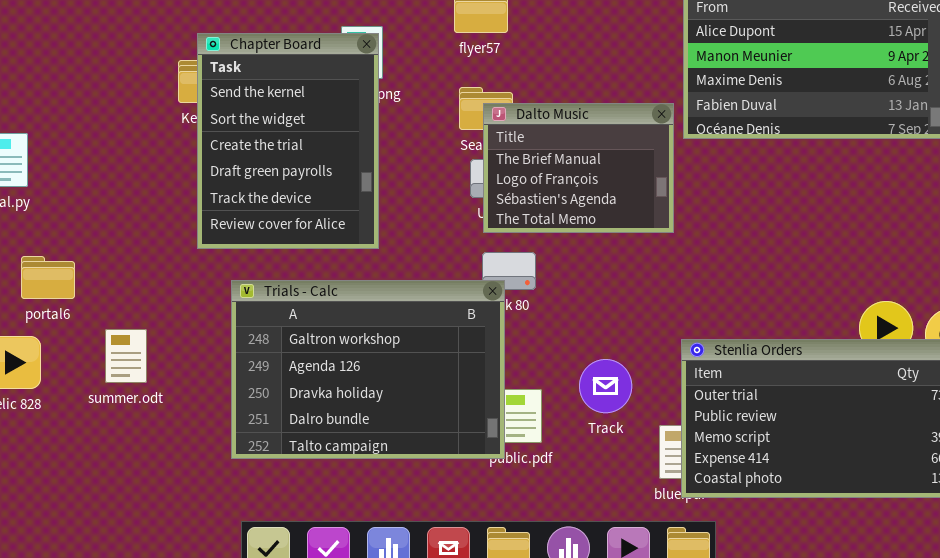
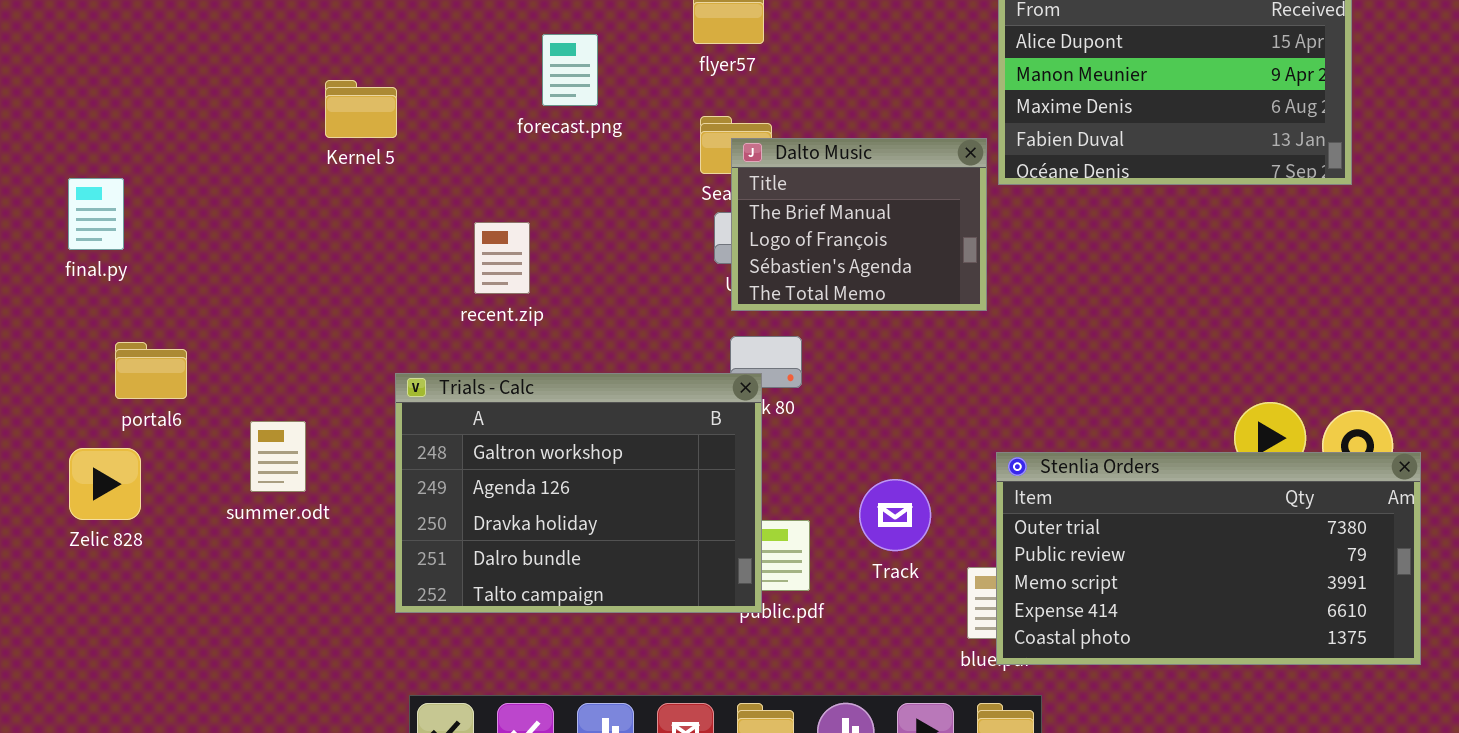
Chapter Board: [197,33,379,249] -> none, closed
summer.odt: [105,329,147,383] -> [250,421,306,492], moved

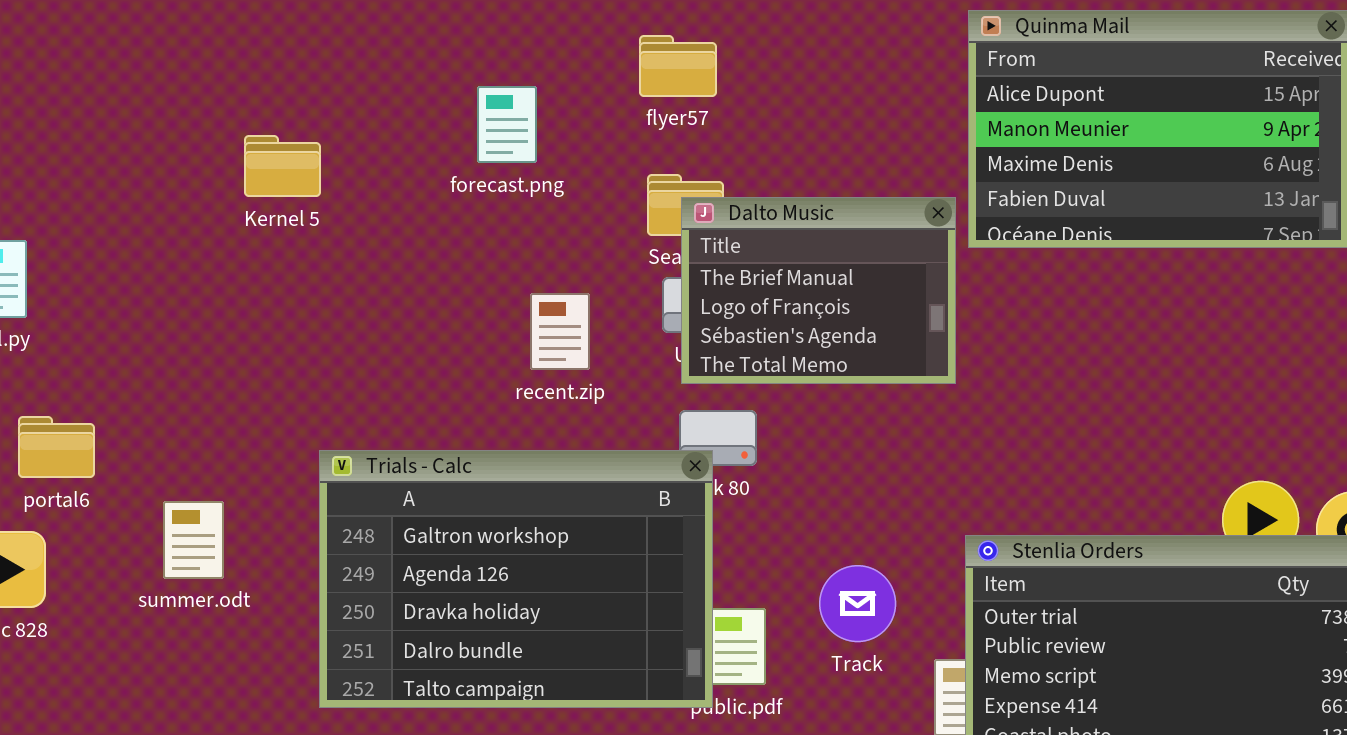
recent.zip: [474,222,530,294] -> [530,293,590,370], moved

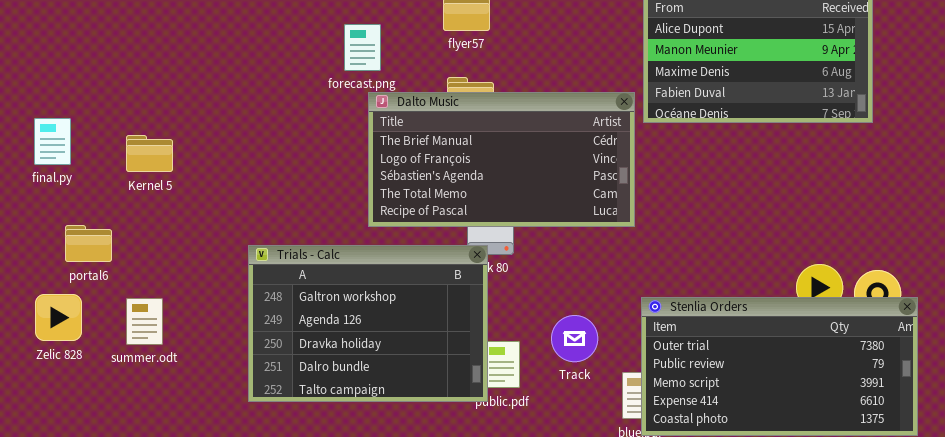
Kernel 5: [244,135,321,197] -> [126,135,173,172], moved
Dalto Music: [681,197,956,384] -> [368,92,635,227], resized
summer.odt: [163,501,224,579] -> [126,298,163,345], moved

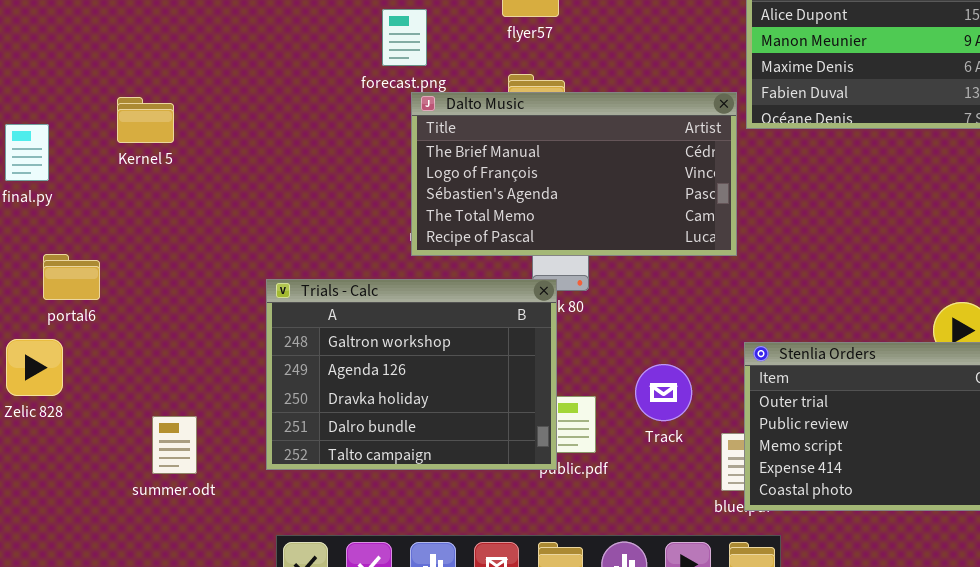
Kernel 5: [126,135,173,172] -> [117,97,174,143], moved
summer.odt: [126,298,163,345] -> [152,416,197,474], moved

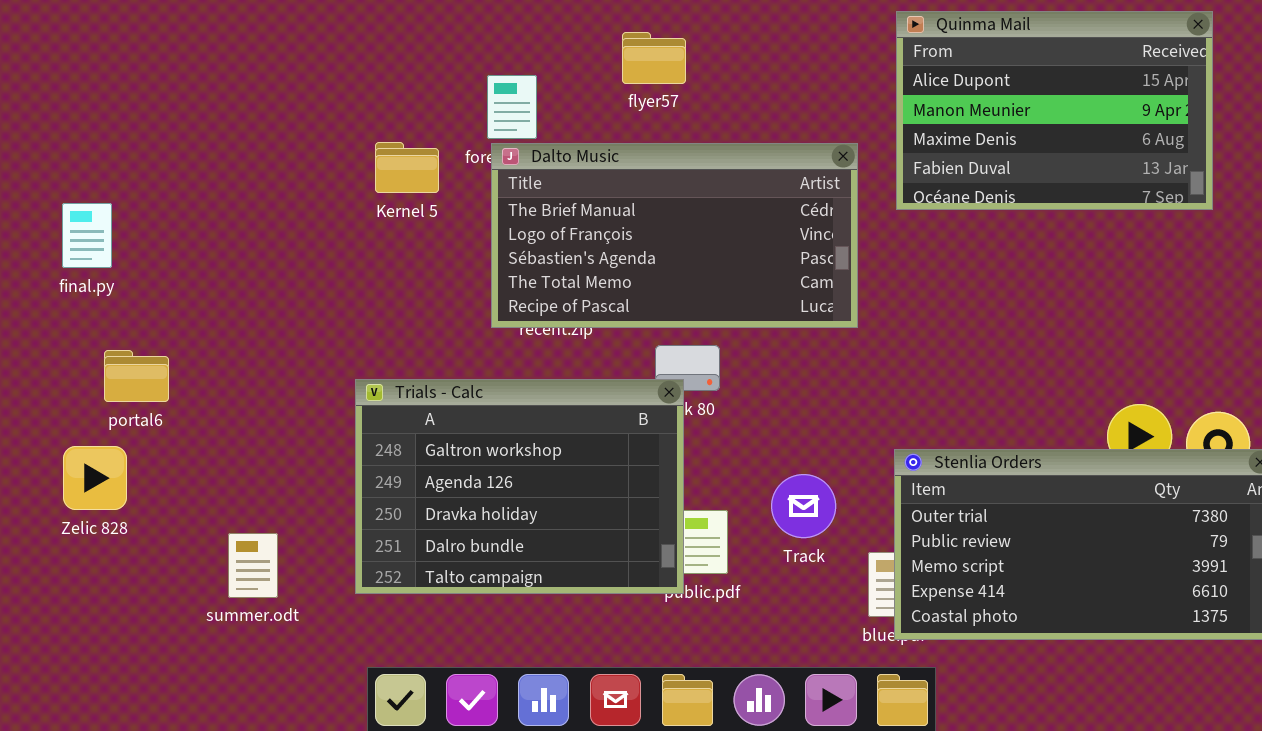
Dalto Music: [411,92,737,256] -> [491,143,858,328], moved
Kernel 5: [117,97,174,143] -> [375,142,439,193], moved

